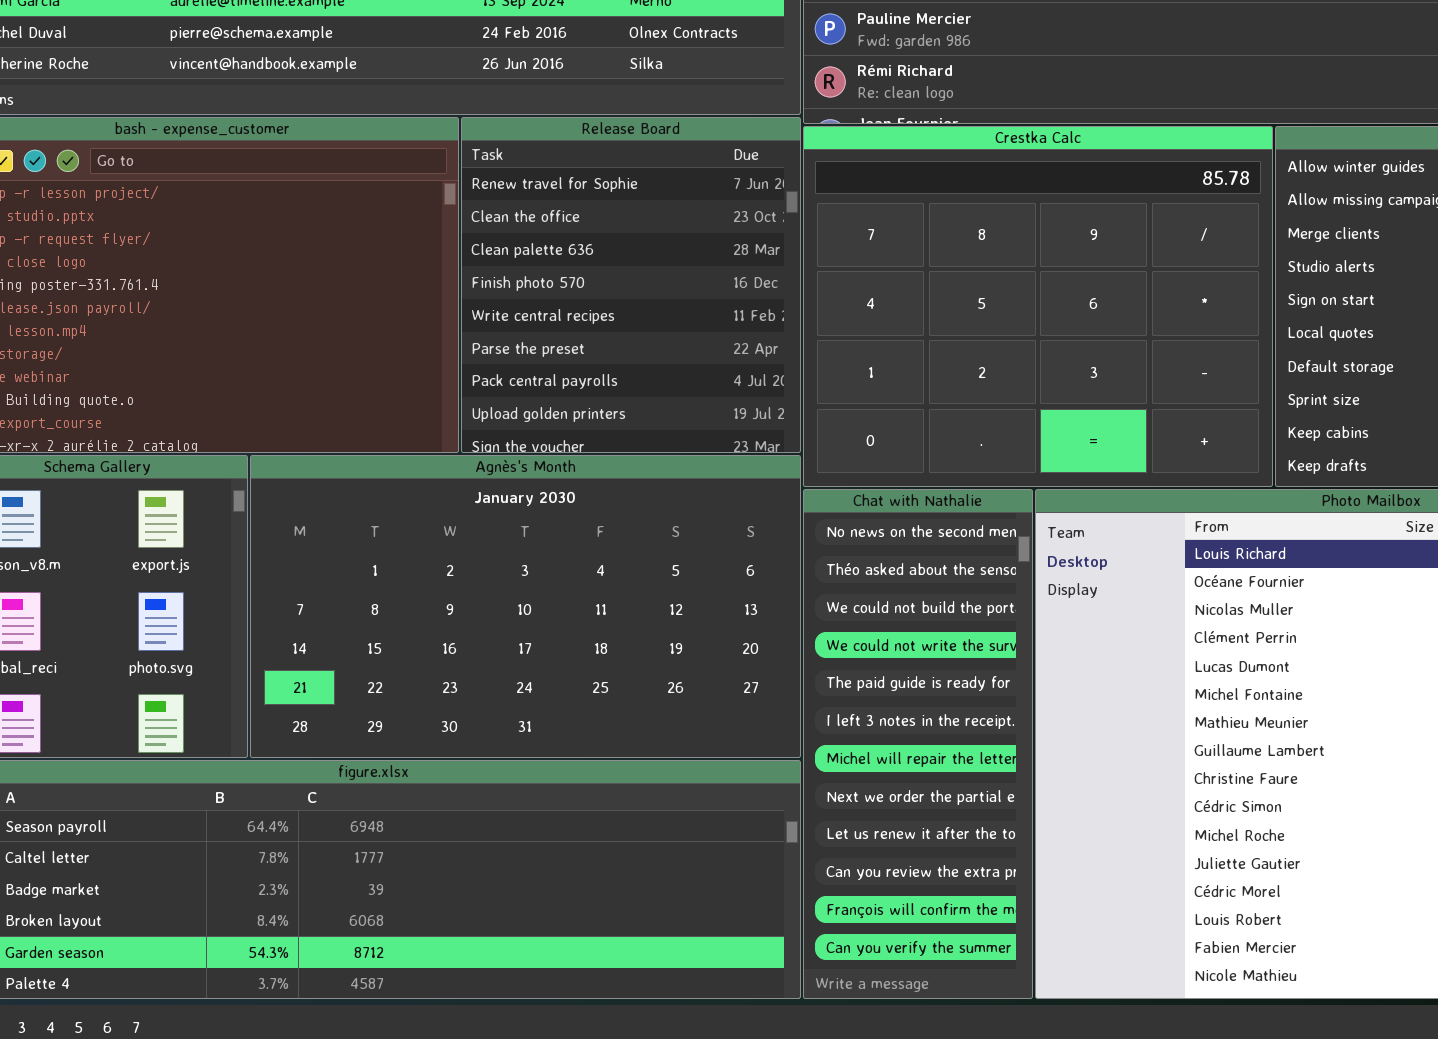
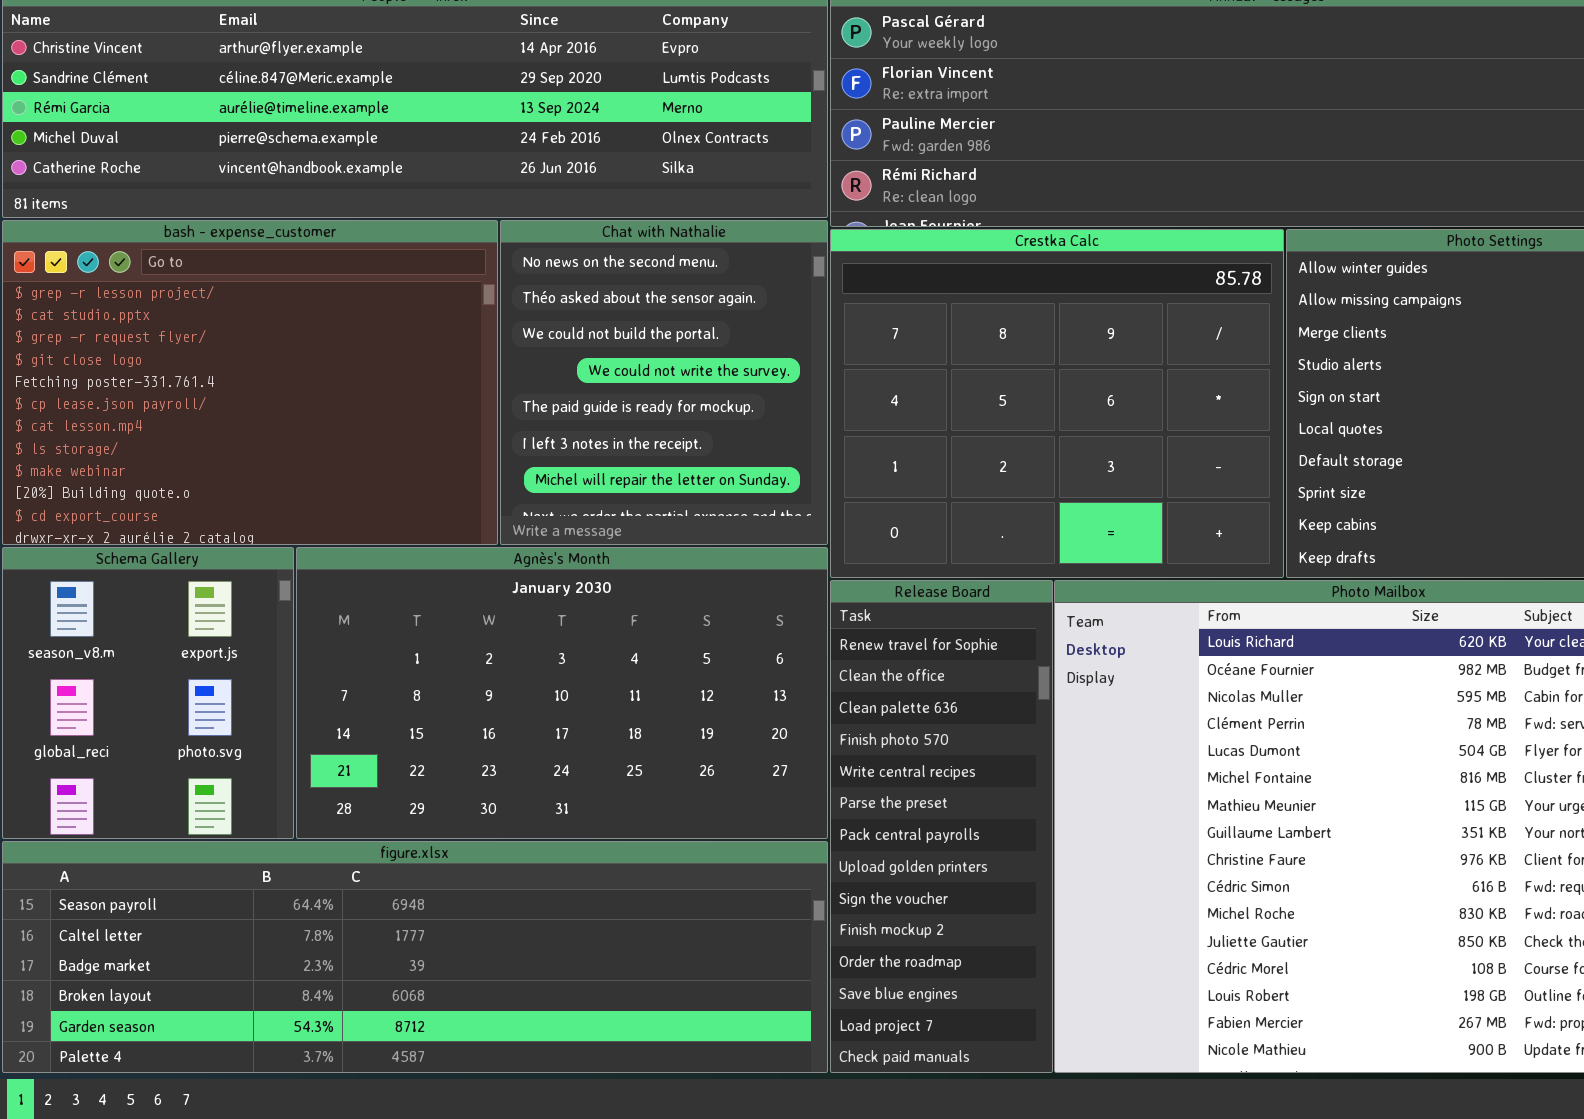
Release Board: [461,117,801,453] -> [830,580,1053,1073], moved, resized
Chat with Nathalie: [803,489,1033,999] -> [500,220,828,545], moved, resized

